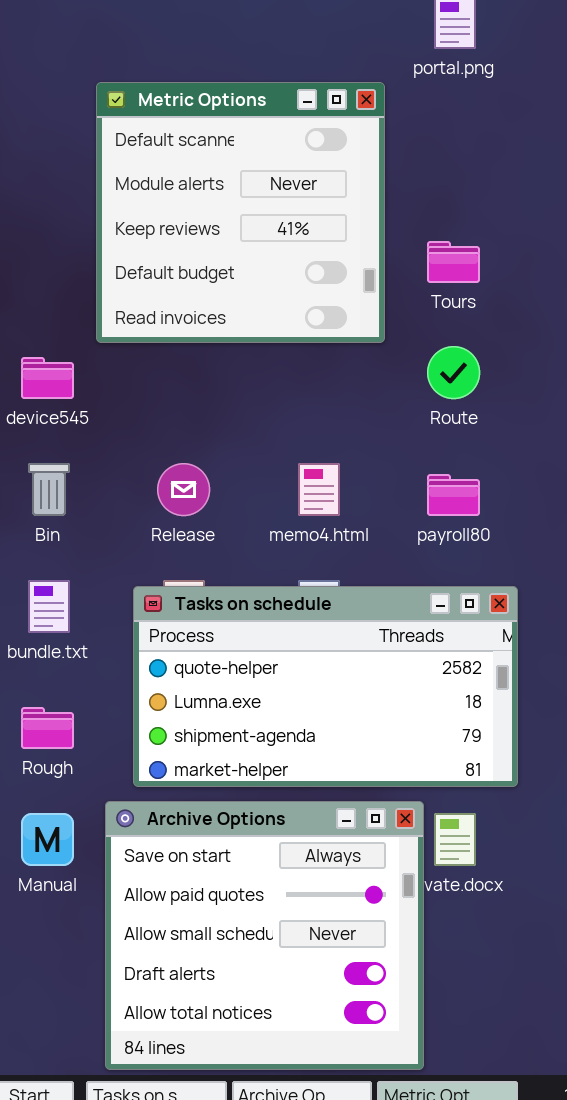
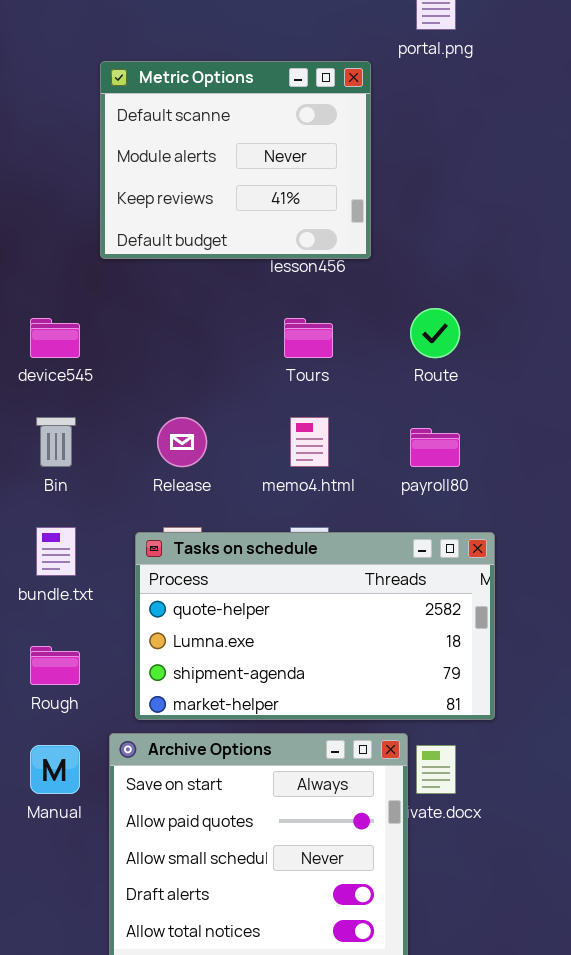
Metric Options: [96,82,385,343] -> [100,61,371,259], resized
Tours: [427,241,480,283] -> [284,318,333,358], moved

